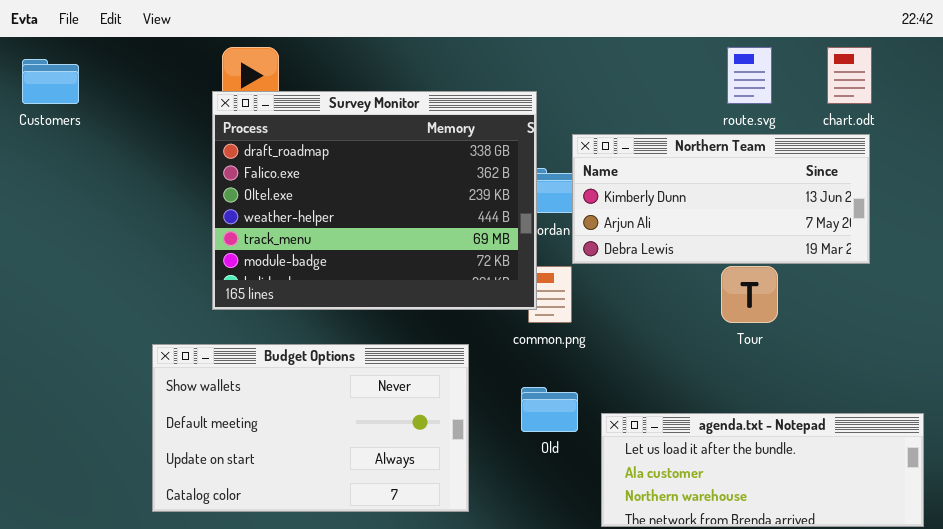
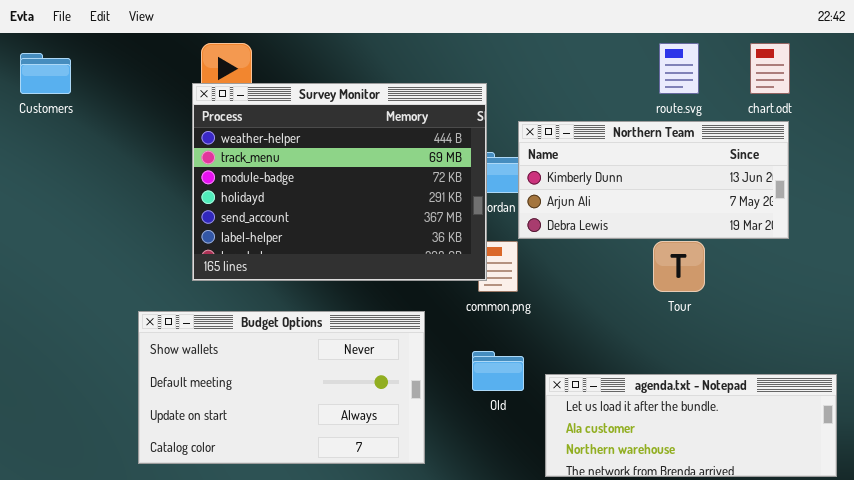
Survey Monitor: [212,91,537,310] -> [192,83,487,281], scrolled down 3 rows

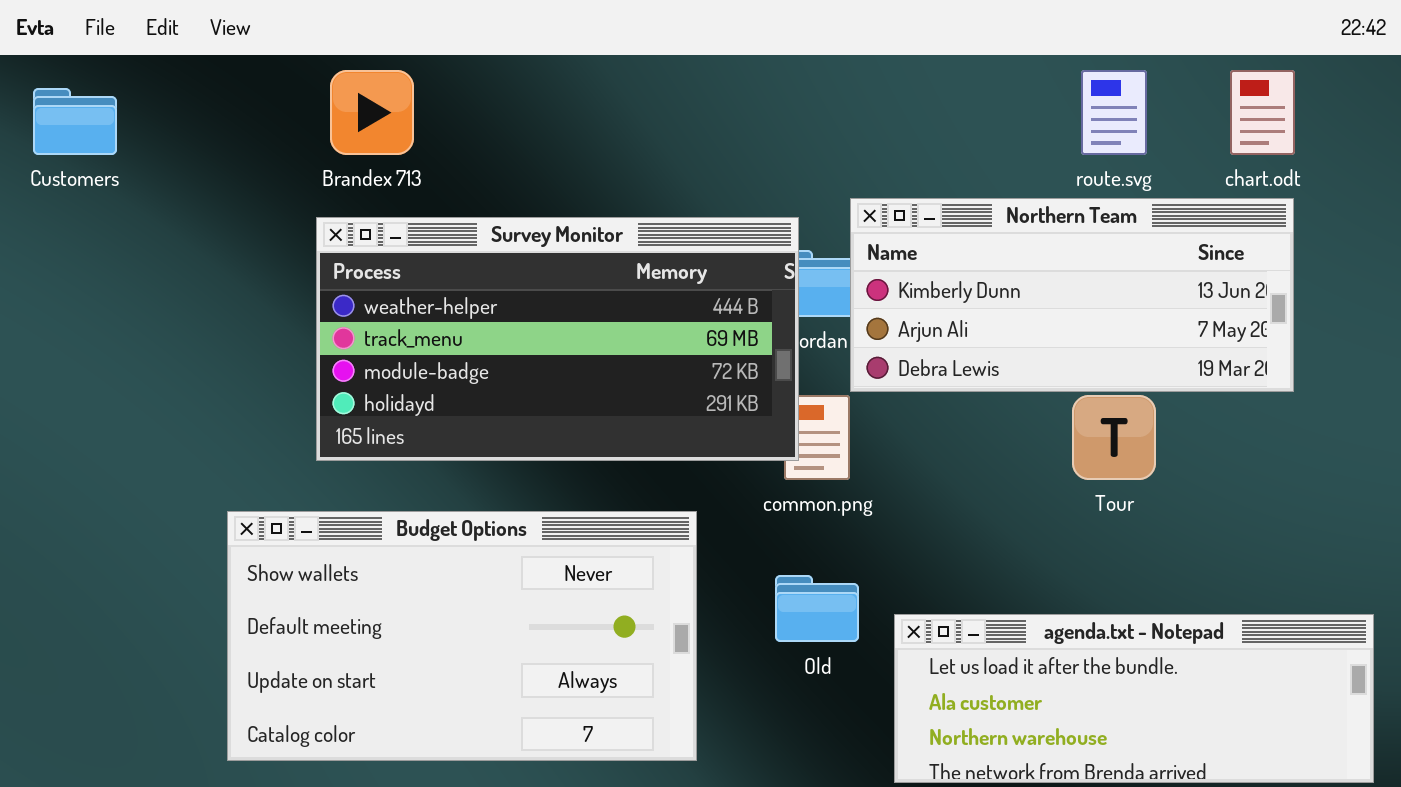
Survey Monitor: [192,83,487,281] -> [316,217,799,461], resized

